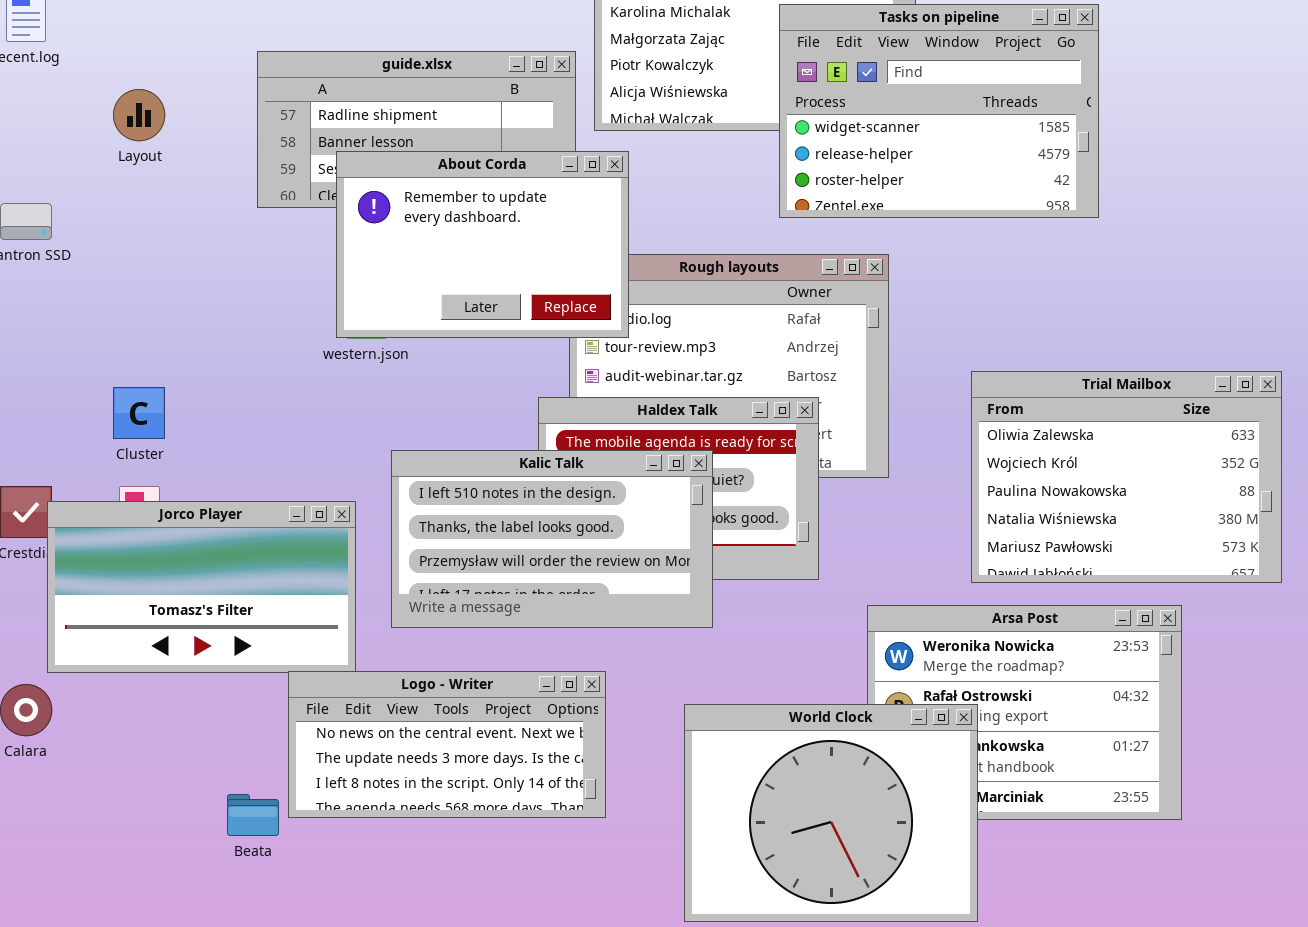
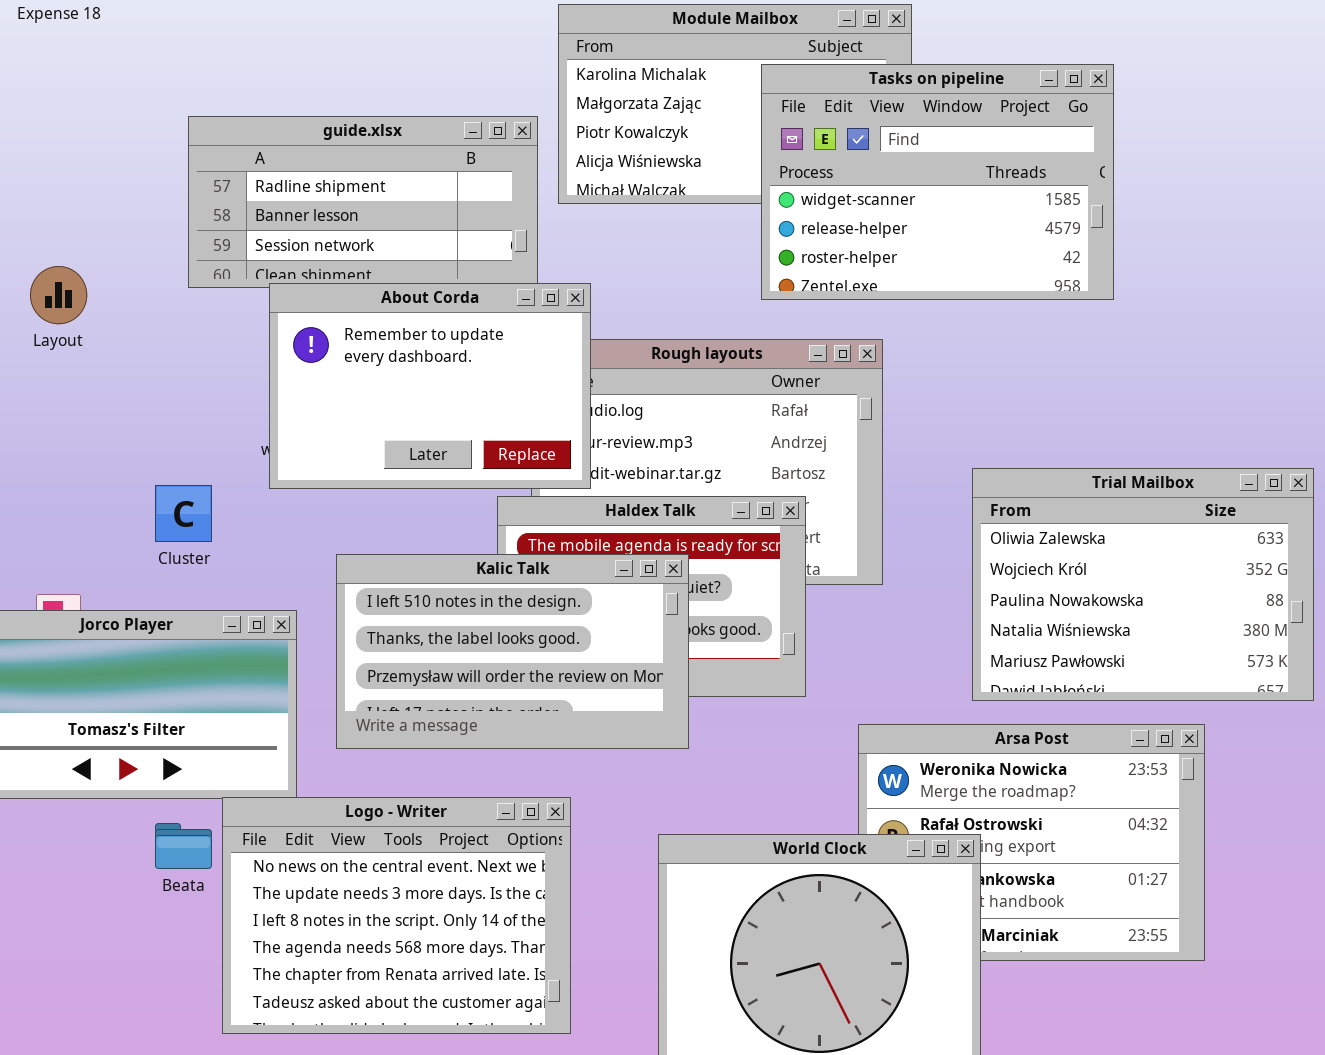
Layout: [113,89,165,141] -> [30,266,87,324], moved
About Corda: [336,151,629,338] -> [269,283,591,489], moved
Cluster: [113,387,165,439] -> [155,485,212,542], moved
Logo - Writer: [288,671,606,818] -> [222,797,571,1034], resized
Beata: [227,794,279,836] -> [155,823,212,869], moved

